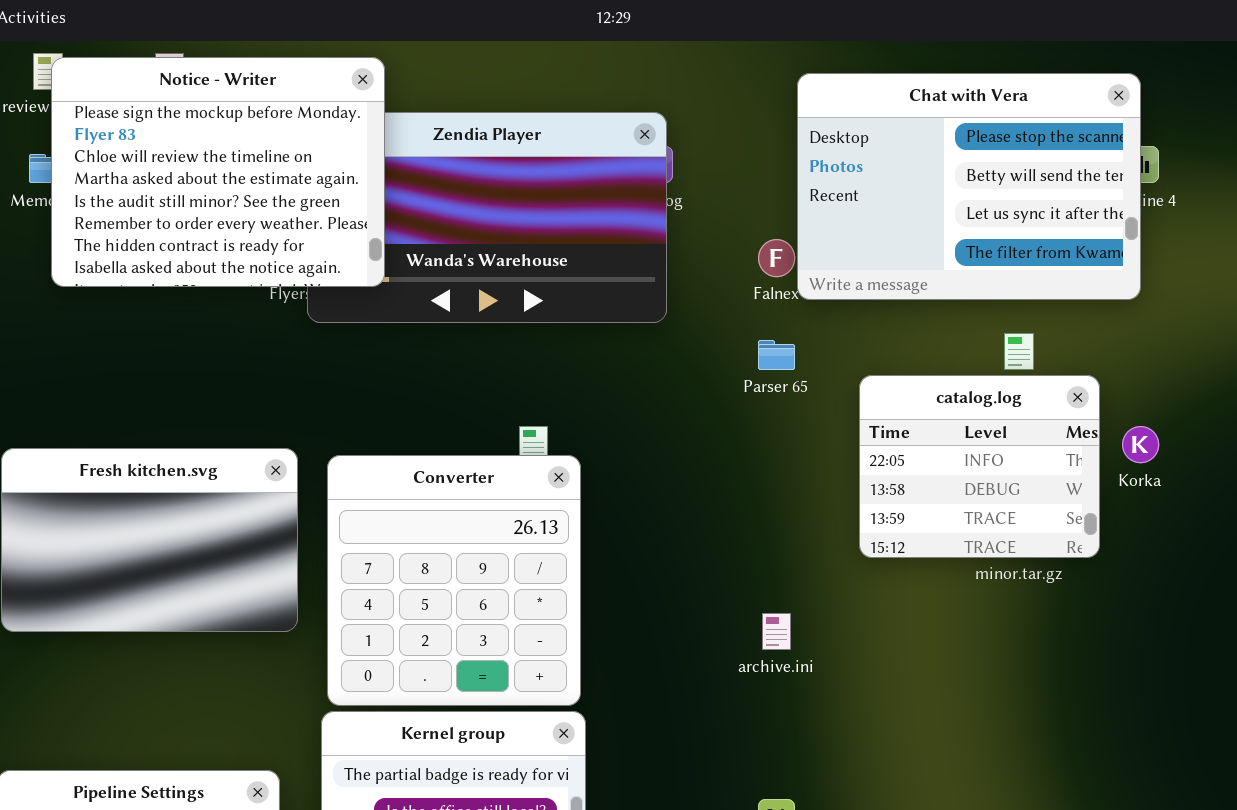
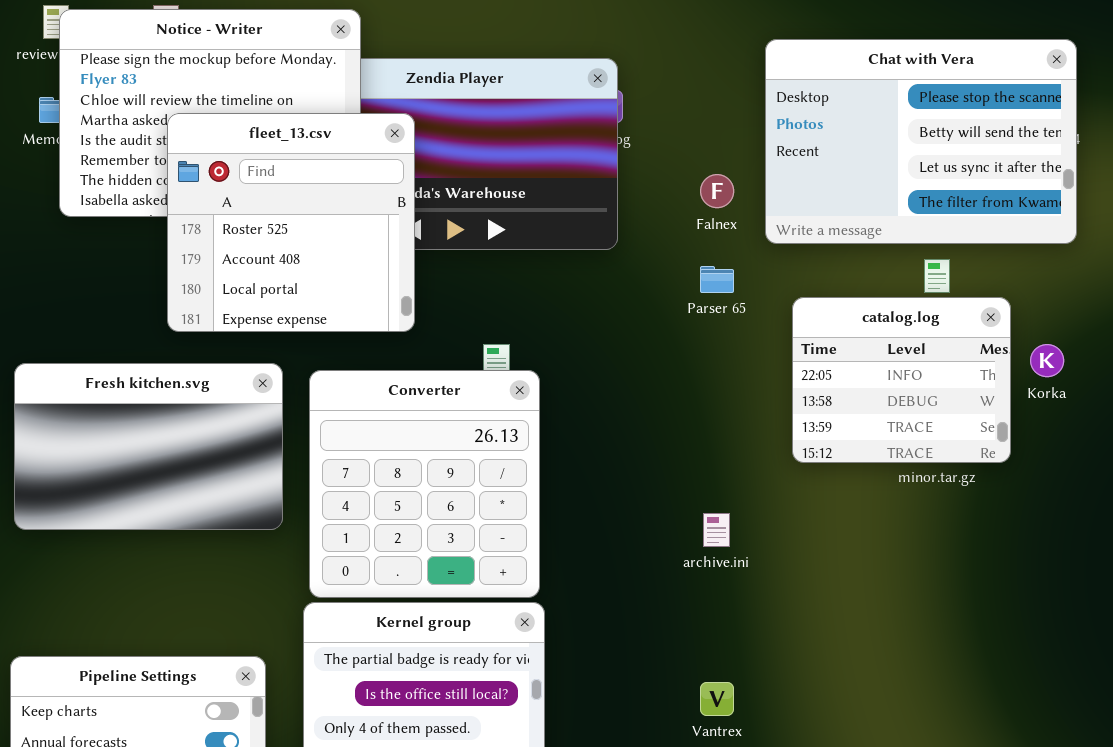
Chat with Vera: [797,73,1141,300] -> [765,39,1077,244], moved
fleet_13.csv: none -> [167,113,415,332], opened

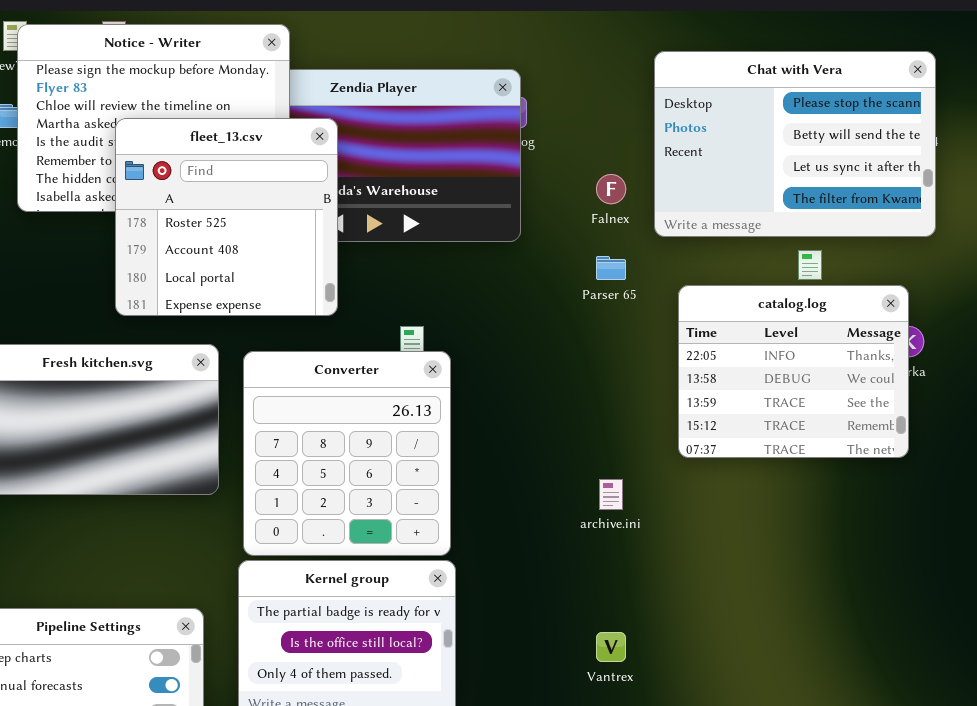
catalog.log: [792,297,1011,463] -> [678,285,909,458], resized

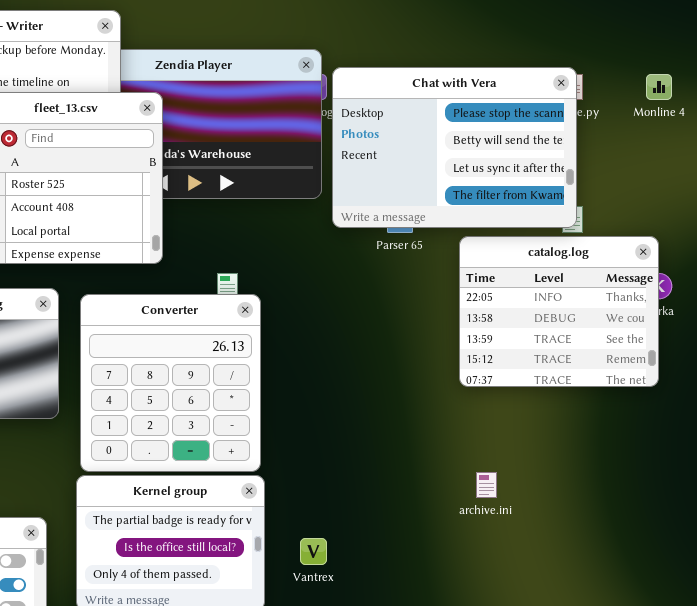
Chat with Vera: [654,51,936,237] -> [332,67,577,228], moved
archive.ini: [599,479,623,510] -> [476,472,497,498], moved
Vantrex: [596,632,626,662] -> [300,538,327,565], moved

